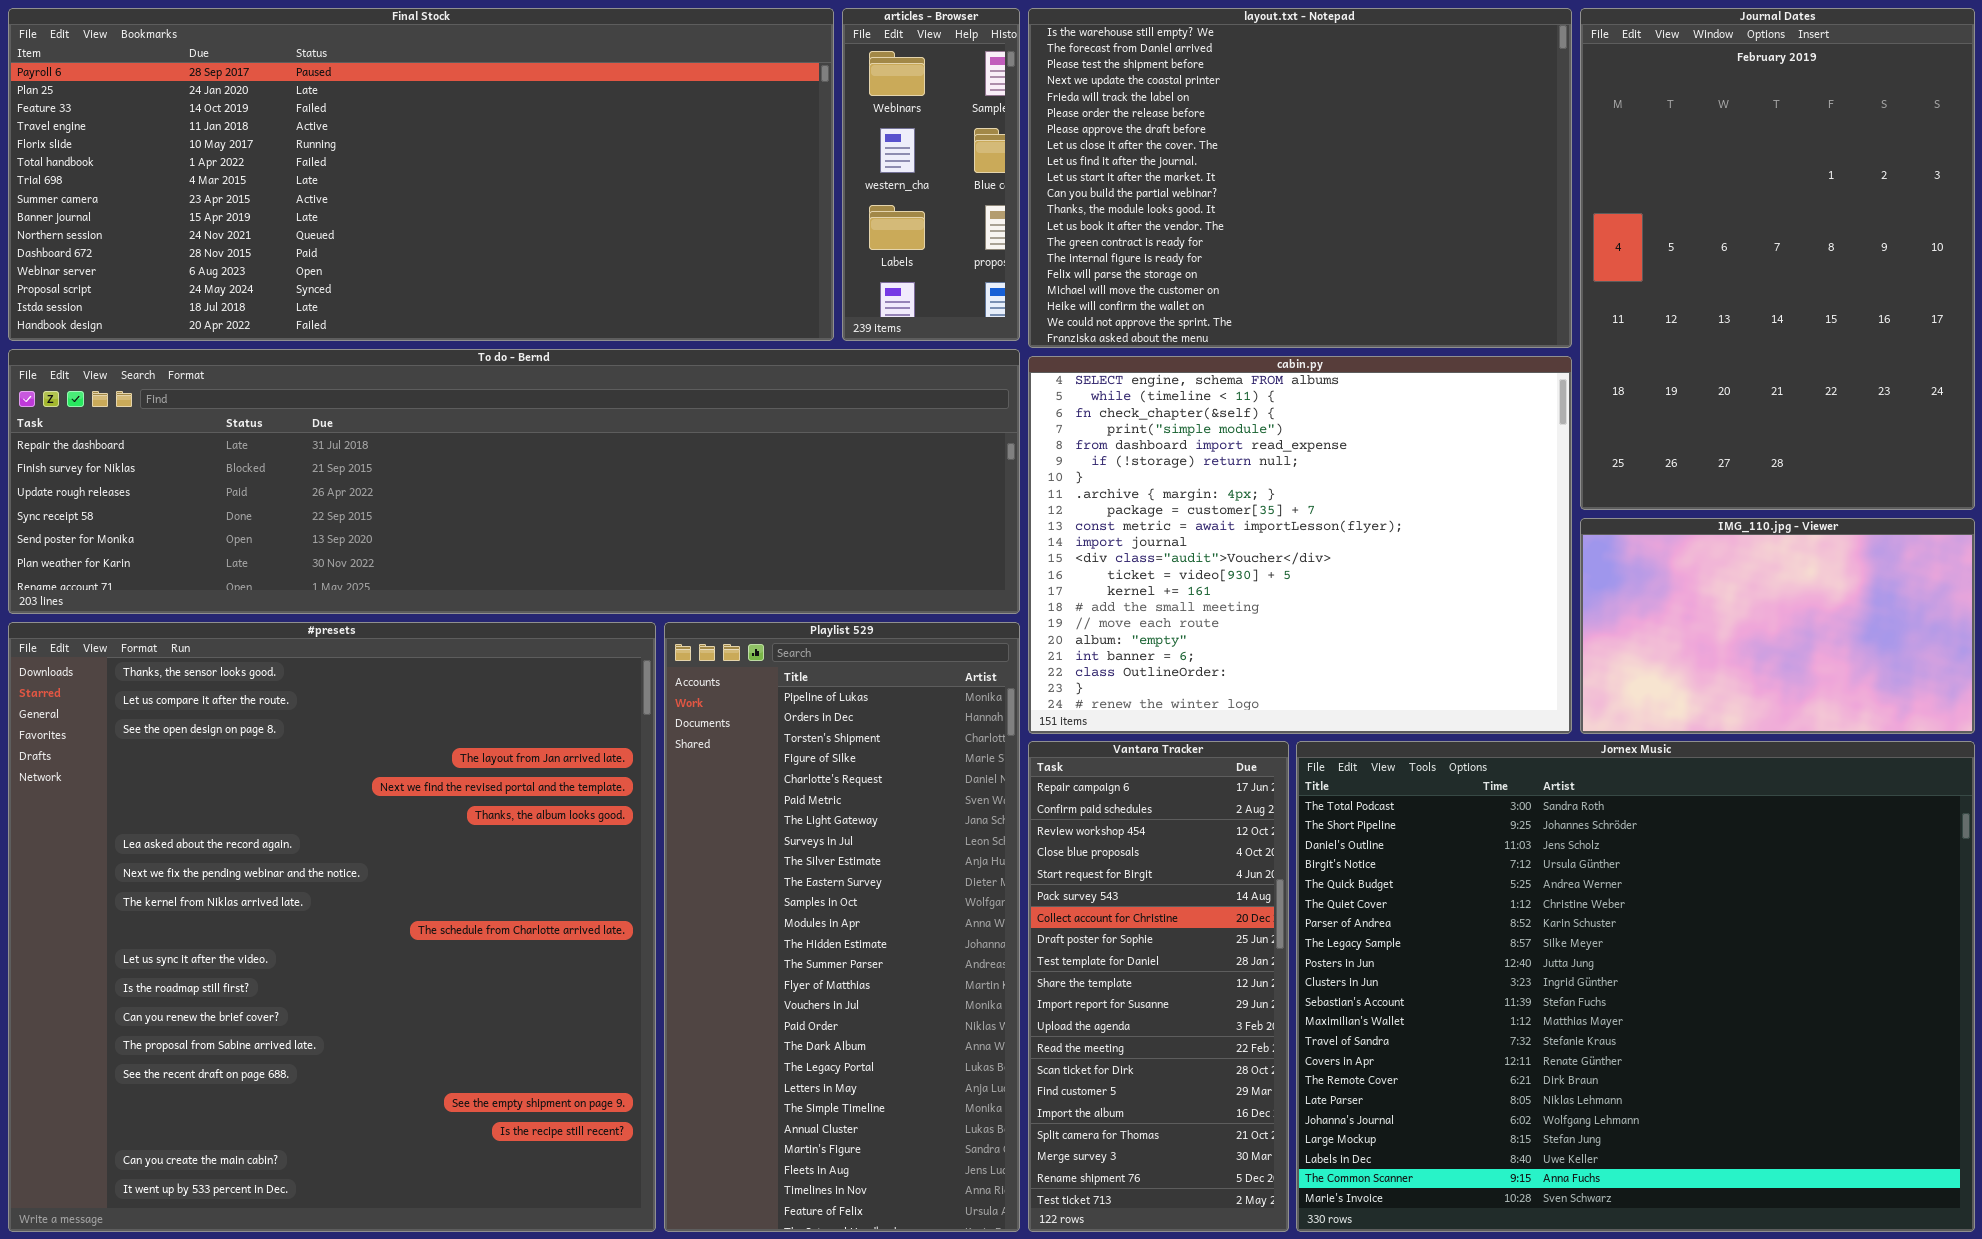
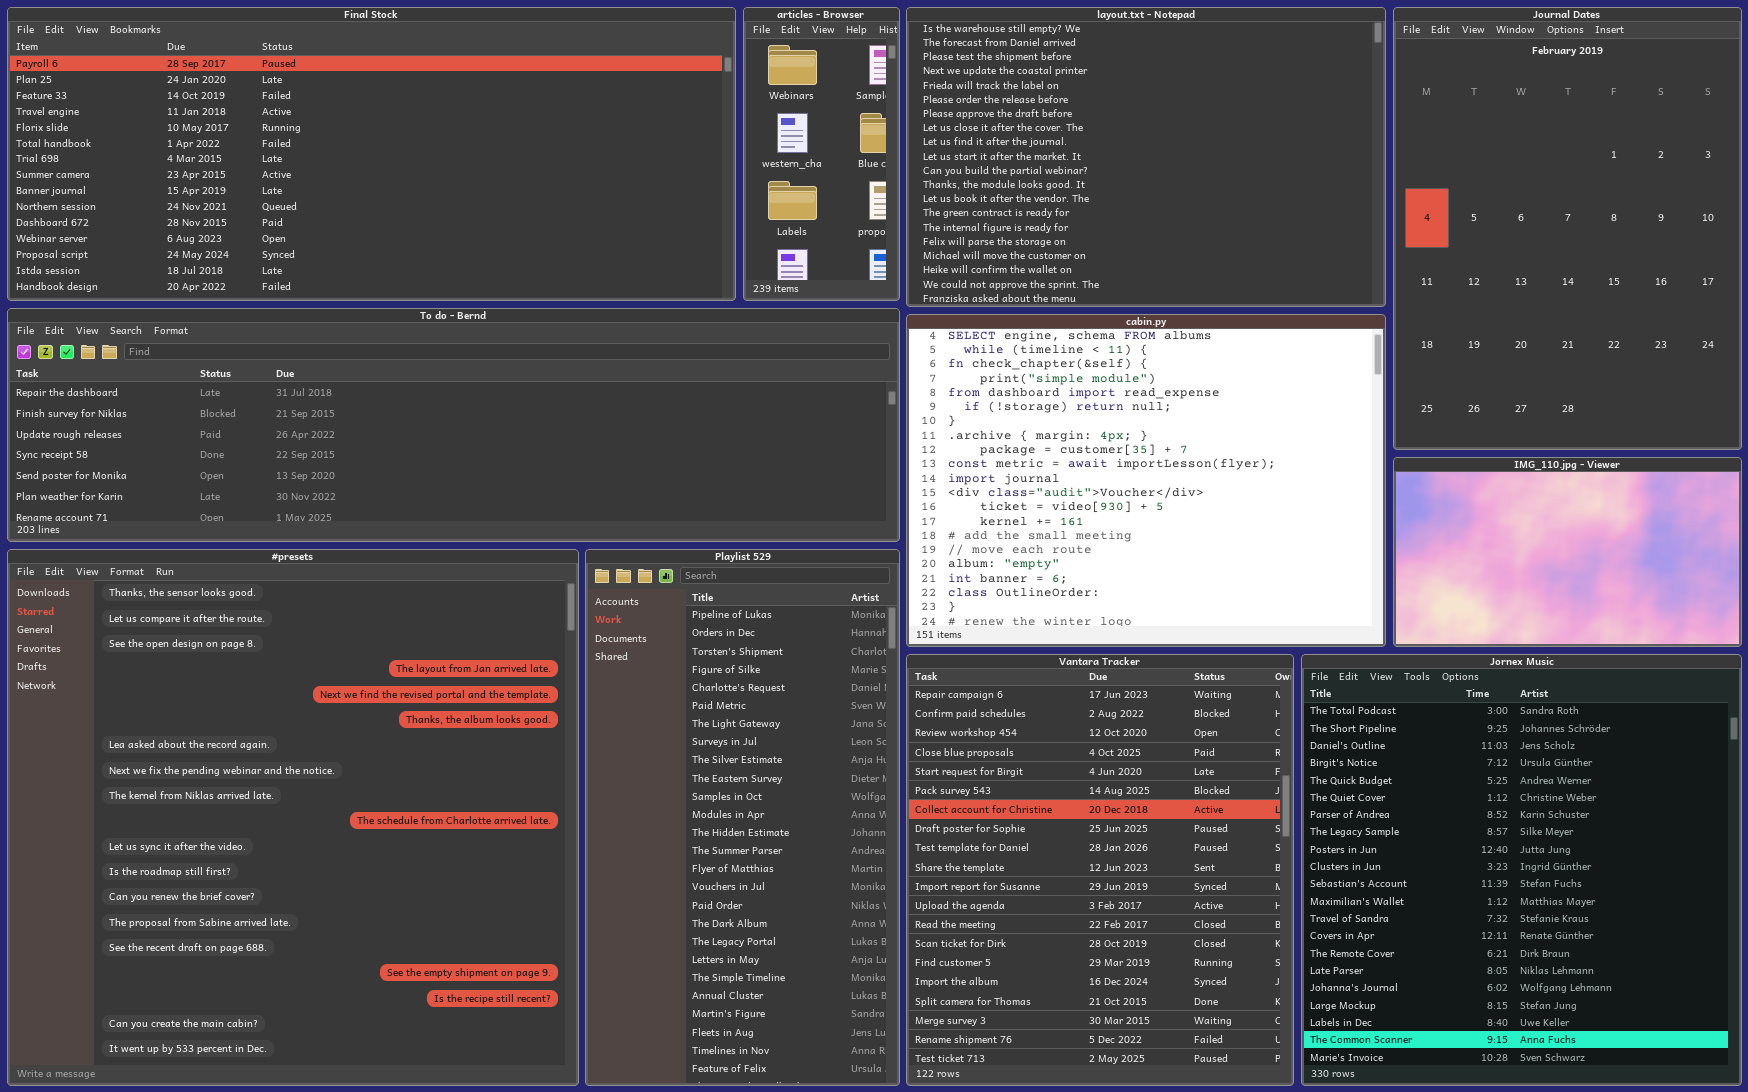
Vantara Tracker: [1028,741,1289,1232] -> [906,654,1294,1086], resized
Jornex Music: [1296,741,1975,1232] -> [1301,654,1742,1086], resized

